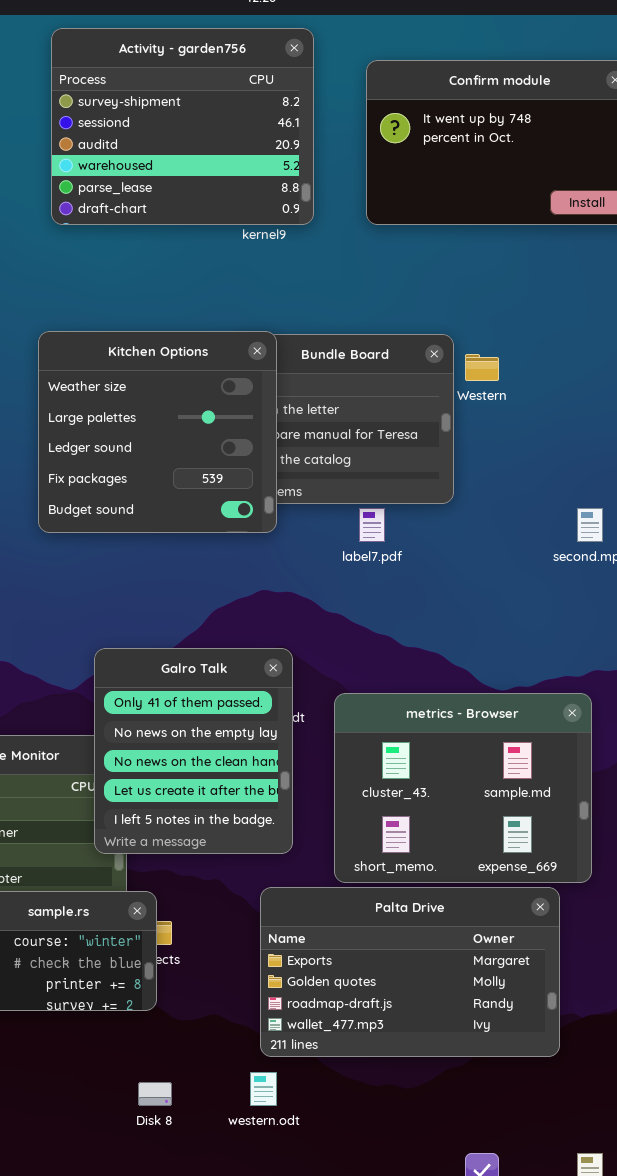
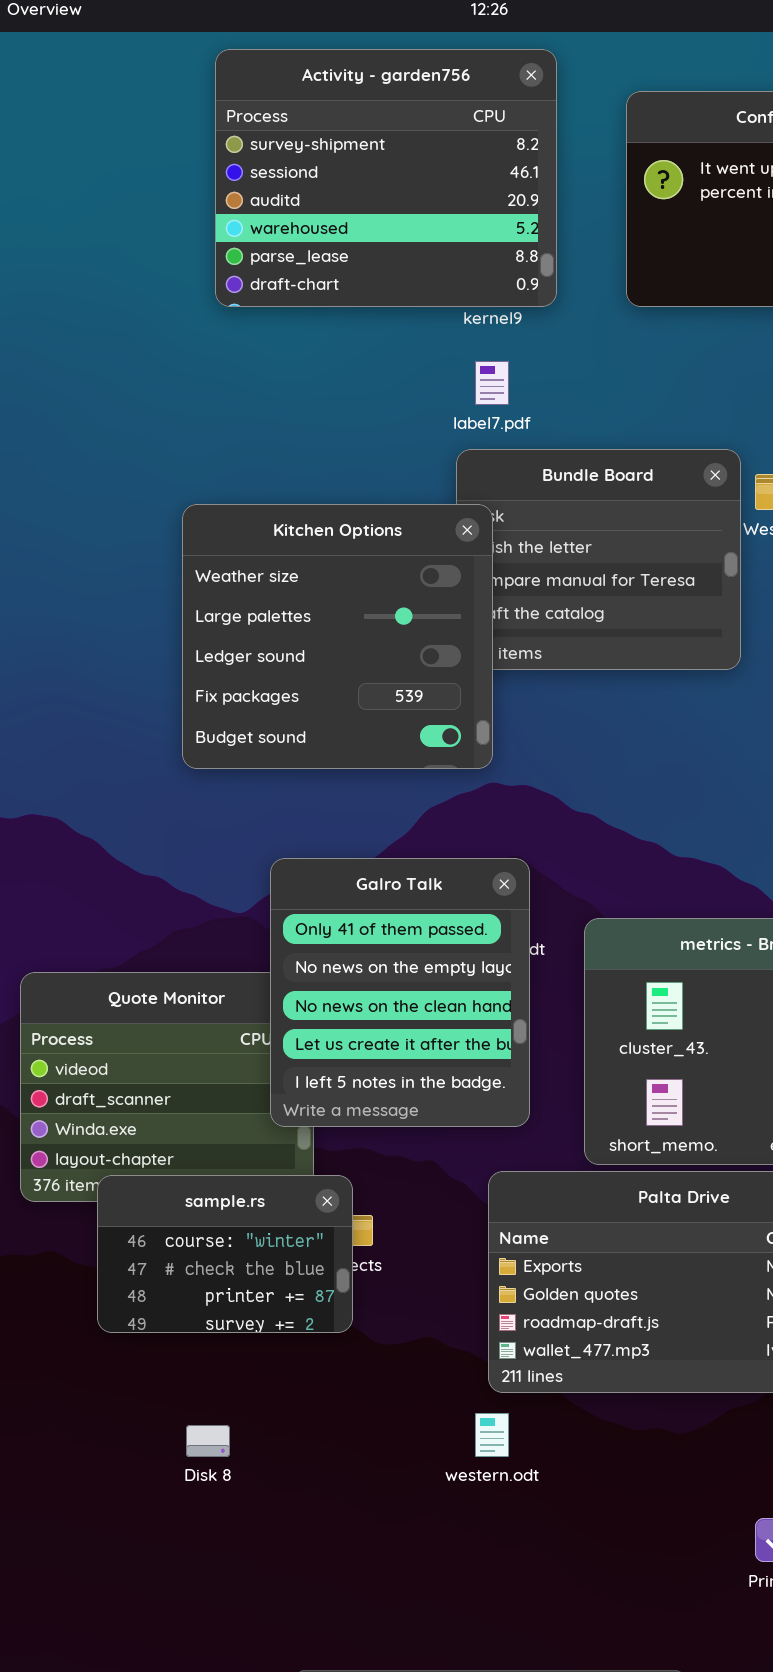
Kitchen Options: [38,331,277,533] -> [182,504,493,769], moved
label7.pdf: [359,508,385,542] -> [475,361,509,405], moved
Disk 8: [138,1082,172,1106] -> [186,1425,230,1457], moved

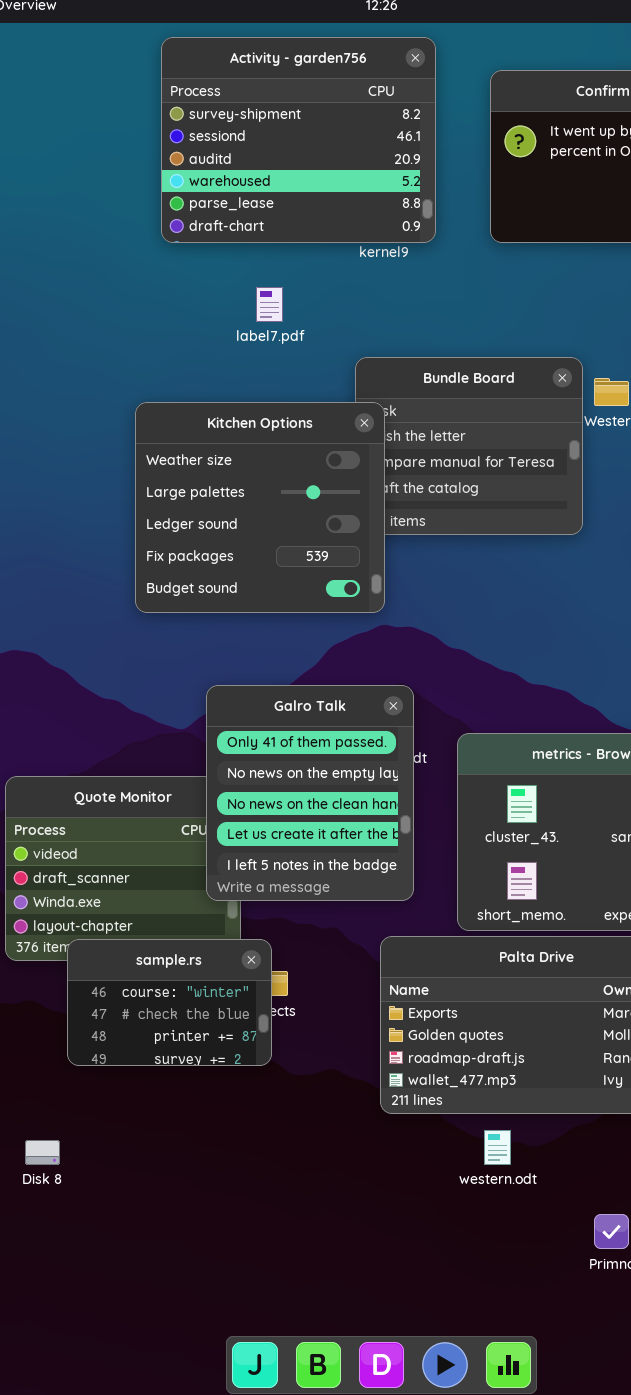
label7.pdf: [475,361,509,405] -> [256,287,283,322], moved
western.odt: [475,1413,509,1457] -> [484,1130,511,1165], moved
Disk 8: [186,1425,230,1457] -> [25,1140,60,1165], moved

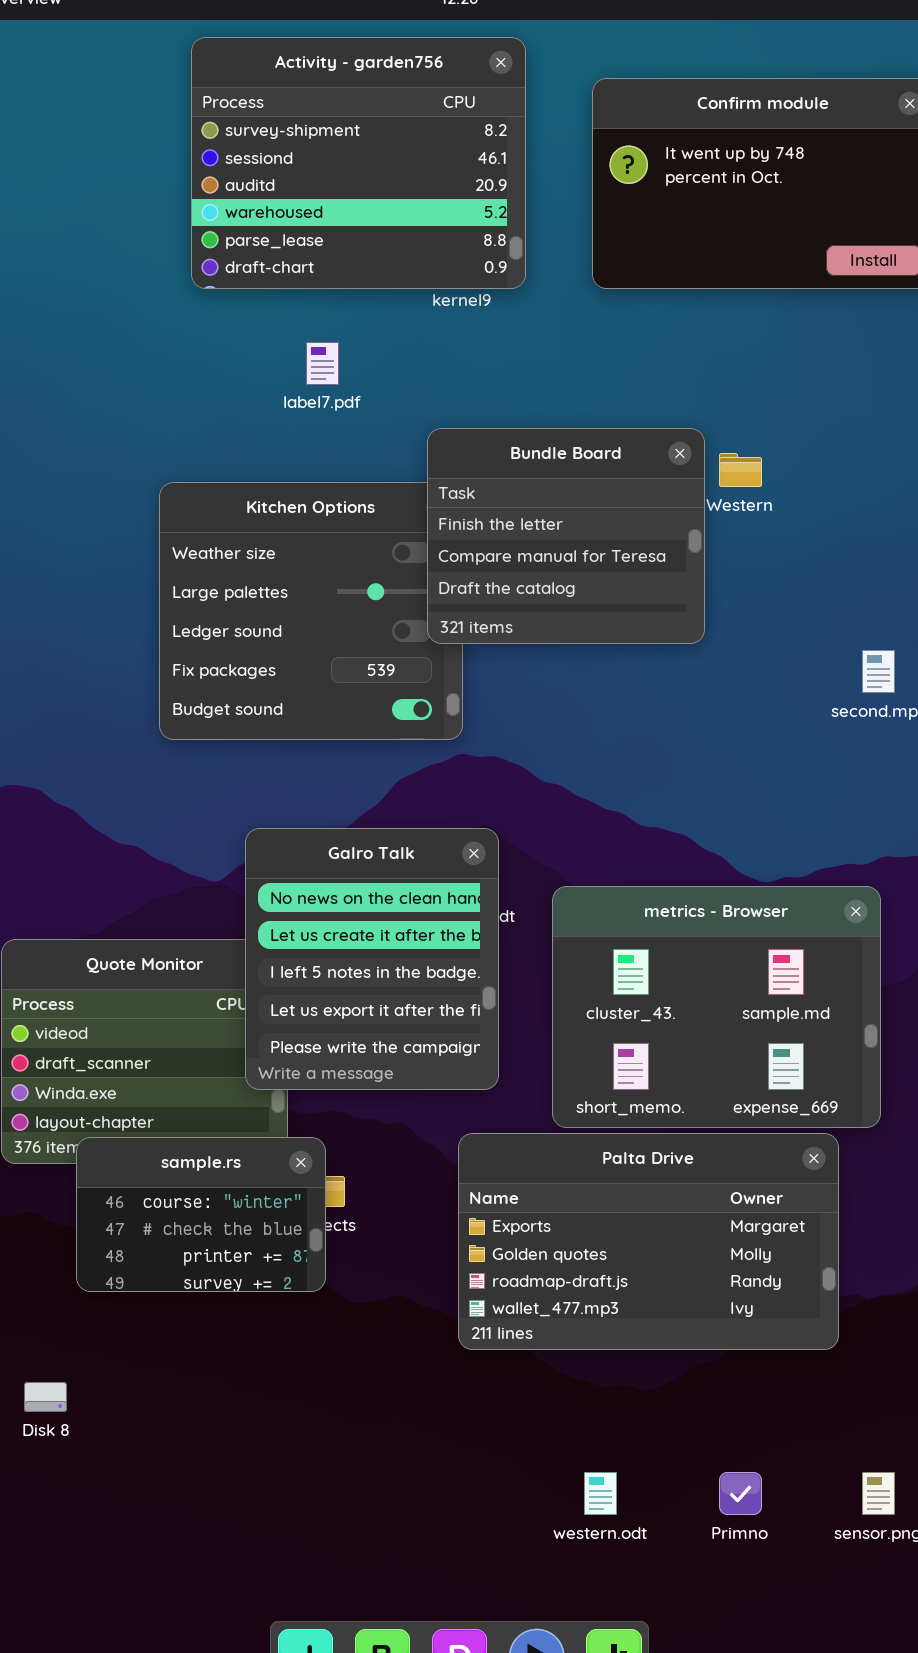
Bundle Board: [355,357,583,535] -> [427,428,705,644], raised
Galro Talk: [206,685,414,901] -> [245,828,499,1090], scrolled down 2 rows
western.odt: [484,1130,511,1165] -> [584,1472,617,1515], moved

